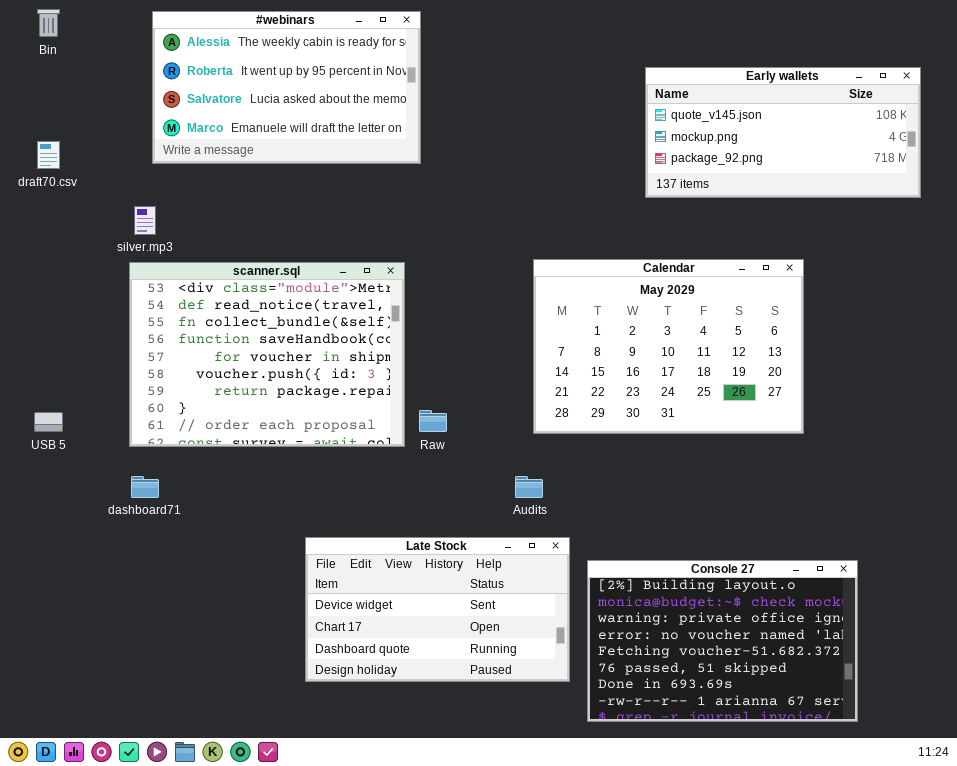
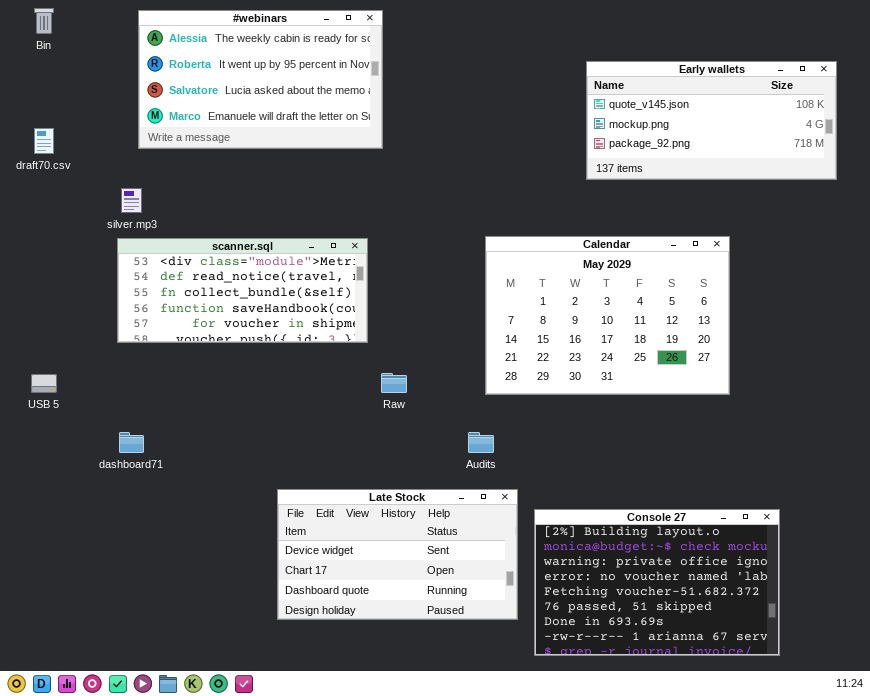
scanner.sql: [129,262,405,447] -> [117,238,368,343], resized

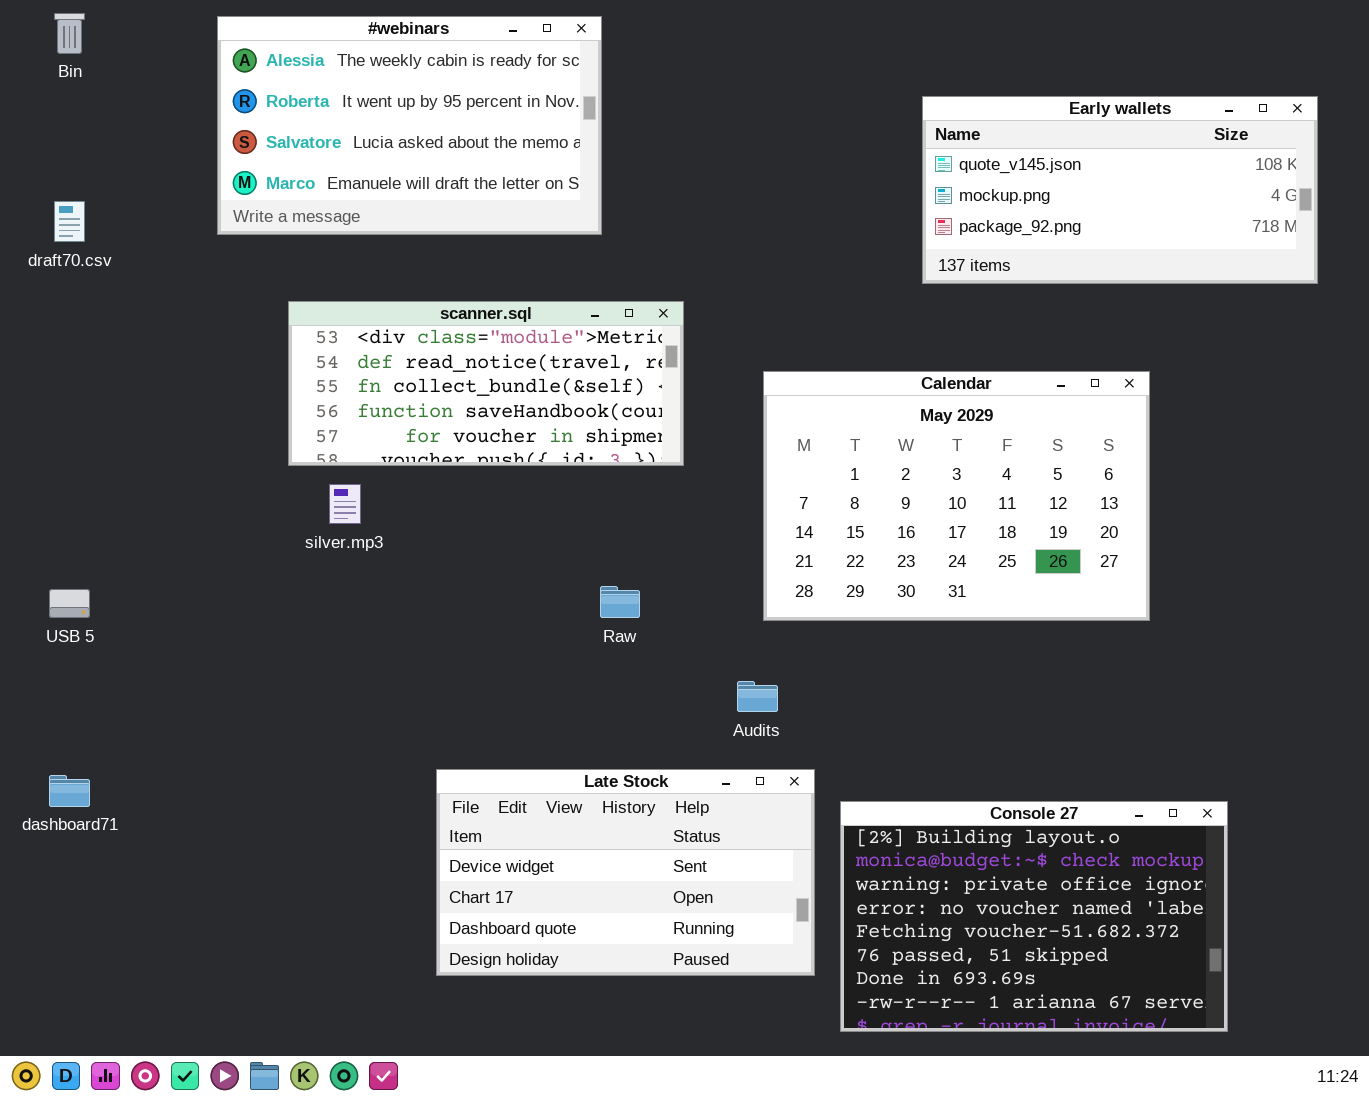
silver.mp3: [121,188,142,213] -> [329,484,361,524], moved
scanner.sql: [117,238,368,343] -> [288,301,684,466], moved
dashboard71: [119,432,144,453] -> [49,775,90,807], moved

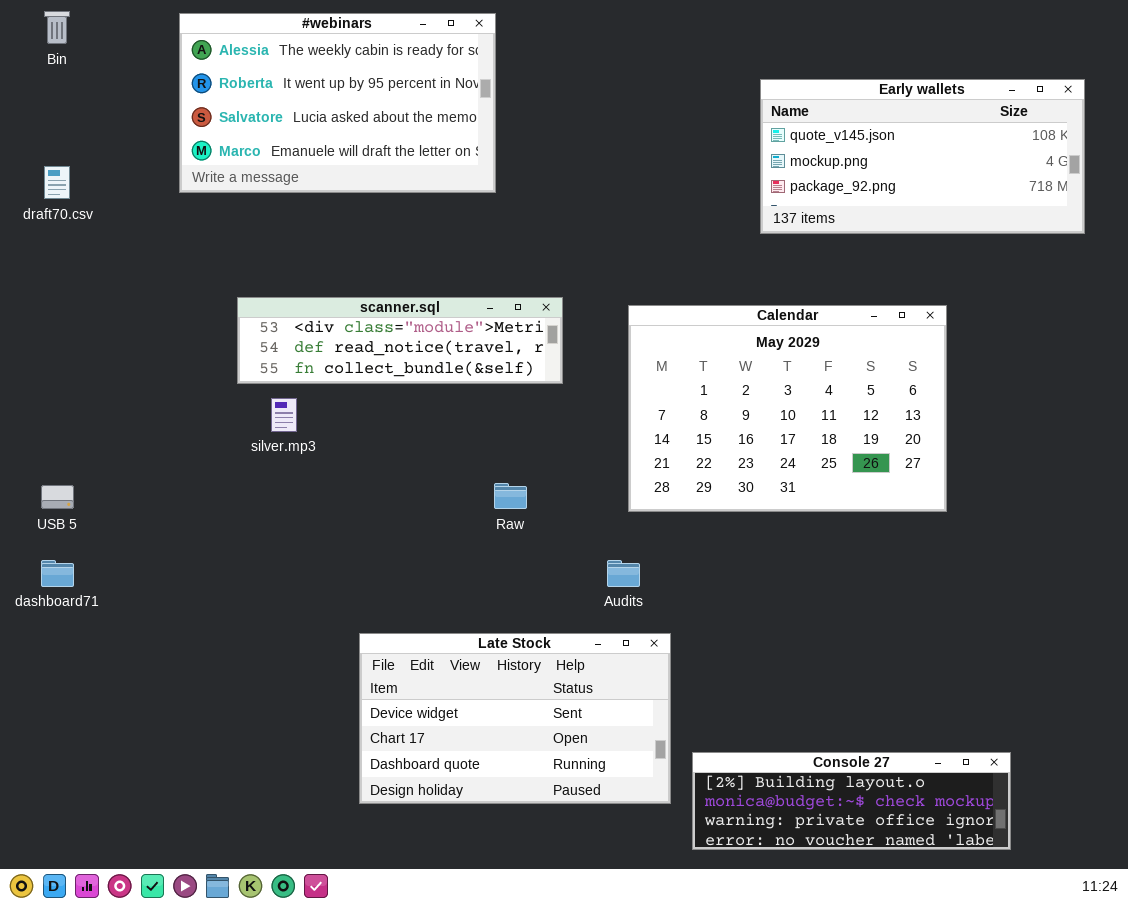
scanner.sql: [288,301,684,466] -> [237,297,563,384], resized
dashboard71: [49,775,90,807] -> [41,560,74,587], moved
Console 27: [840,801,1228,1032] -> [692,752,1011,850], resized

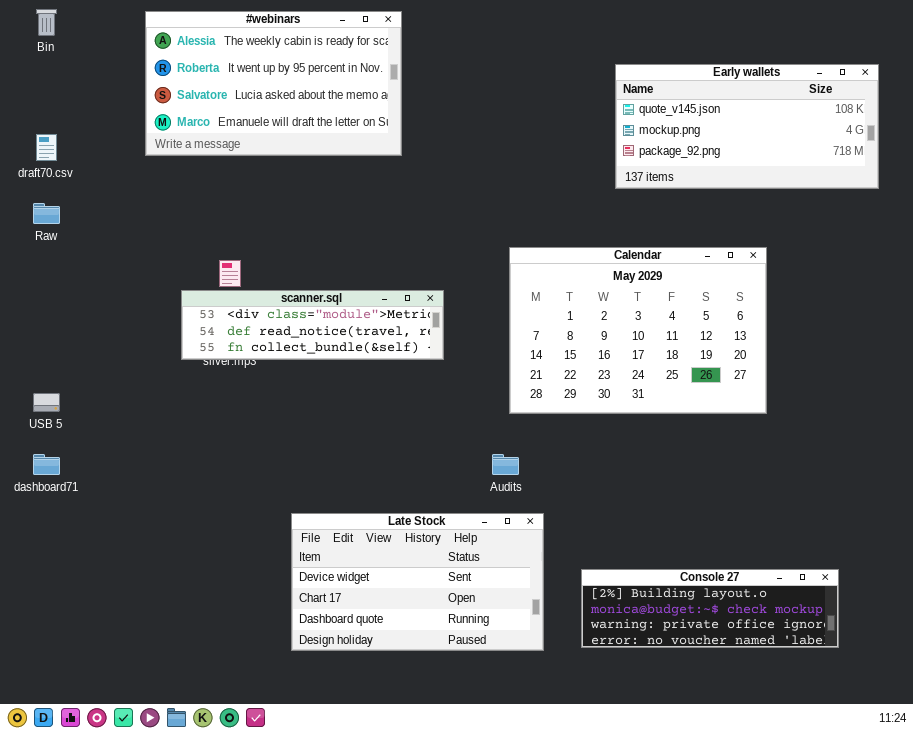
scanner.sql: [237,297,563,384] -> [181,290,444,360], moved
Raw: [494,483,527,509] -> [33,203,60,224], moved
Console 27: [692,752,1011,850] -> [581,569,839,648], moved

